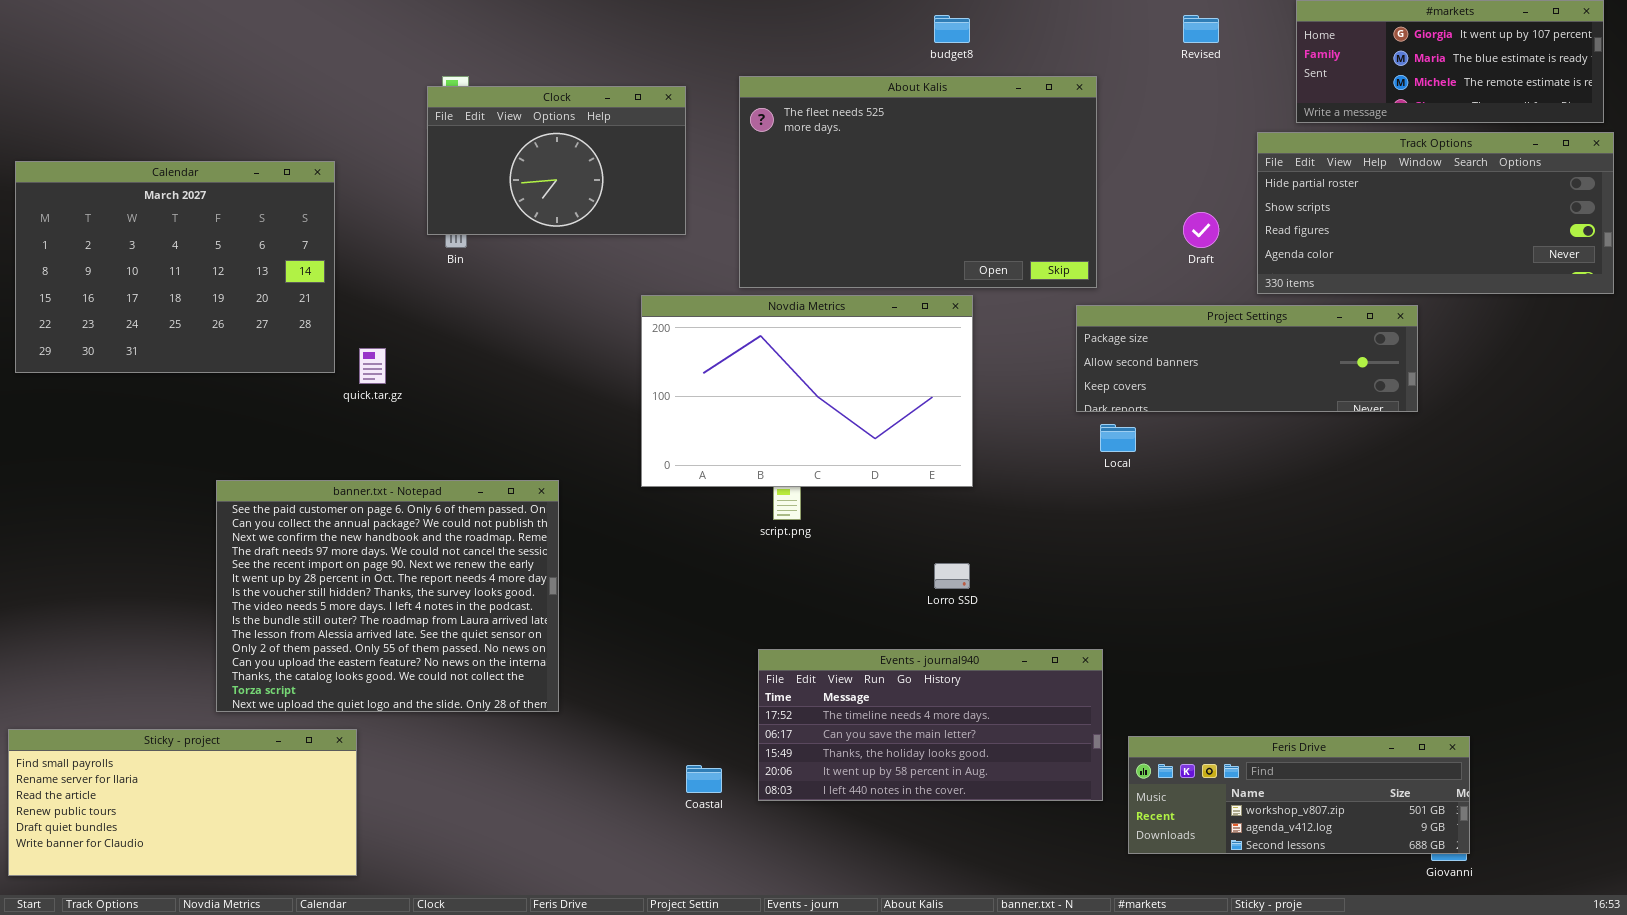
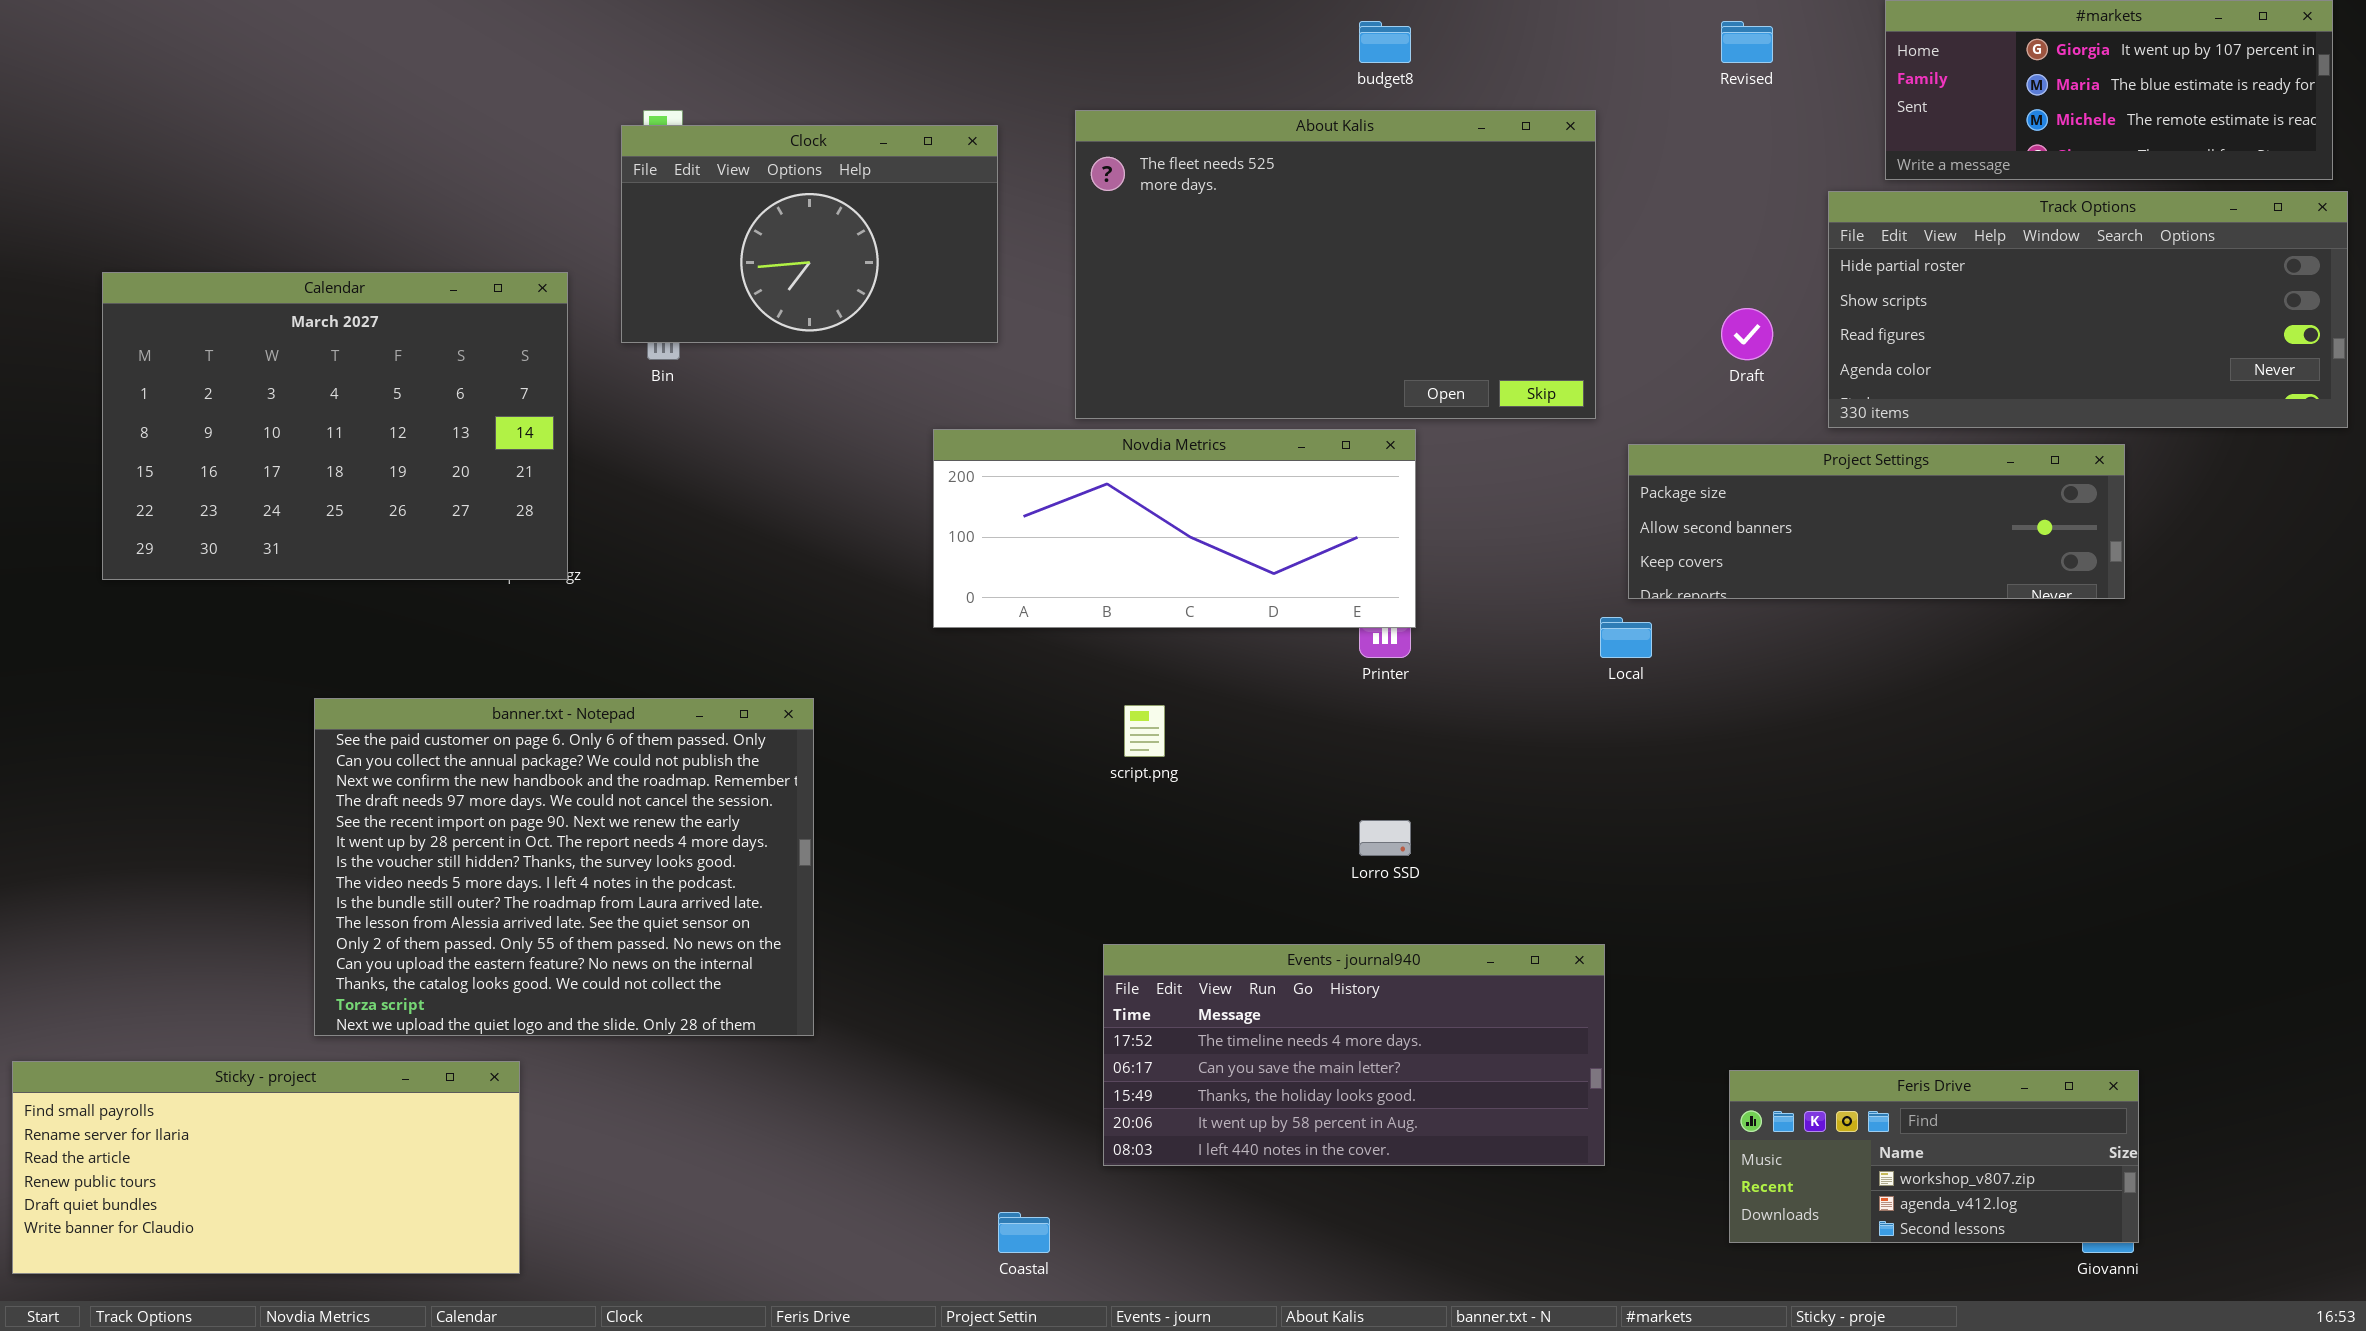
Calendar: [15,161,335,373] -> [102,272,568,580], moved
Novdia Metrics: [641,295,973,487] -> [933,429,1416,628], resized
Project Settings: [1076,305,1418,412] -> [1628,444,2125,599], moved
Feris Drive: [1128,736,1470,854] -> [1729,1070,2139,1243], resized
Coastal: [686,765,722,793] -> [998,1212,1050,1253], moved

